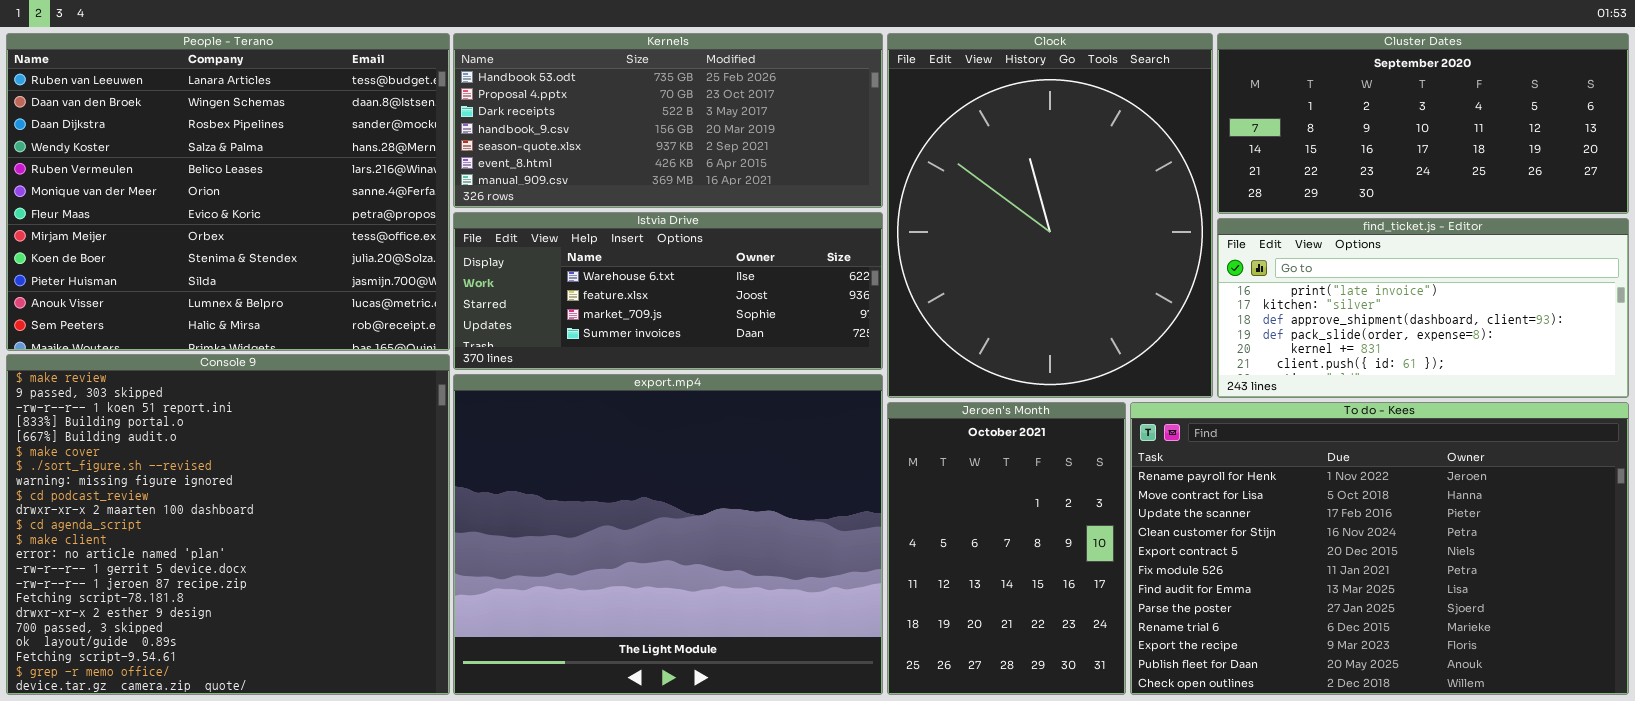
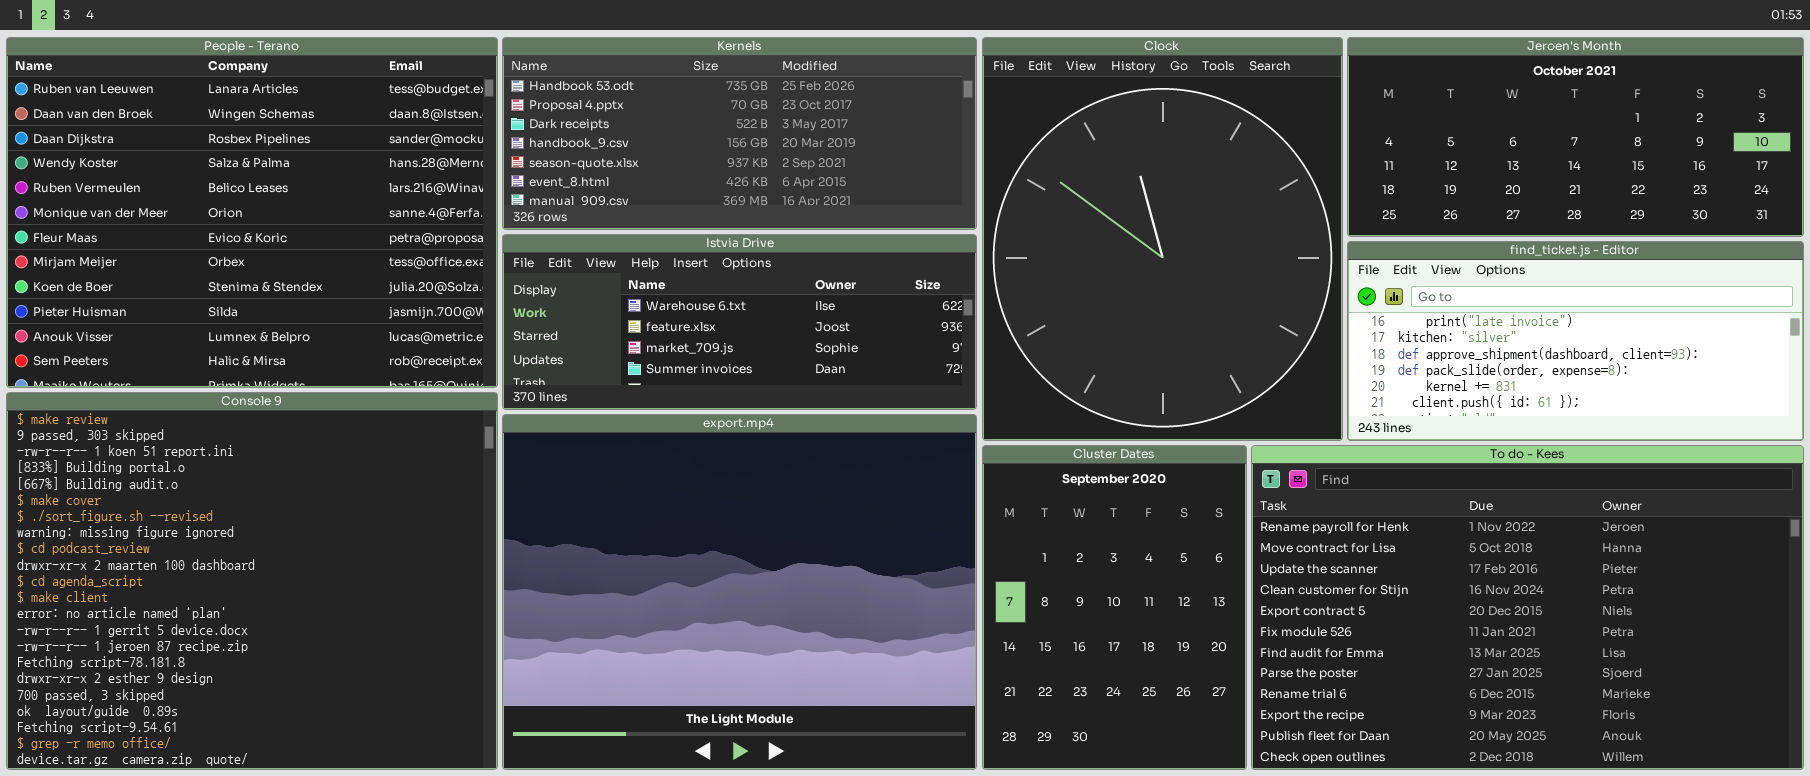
Cluster Dates: [1217,33,1629,214] -> [982,445,1247,770], moved, resized
Jeroen's Month: [887,402,1126,695] -> [1347,37,1804,237], moved, resized

